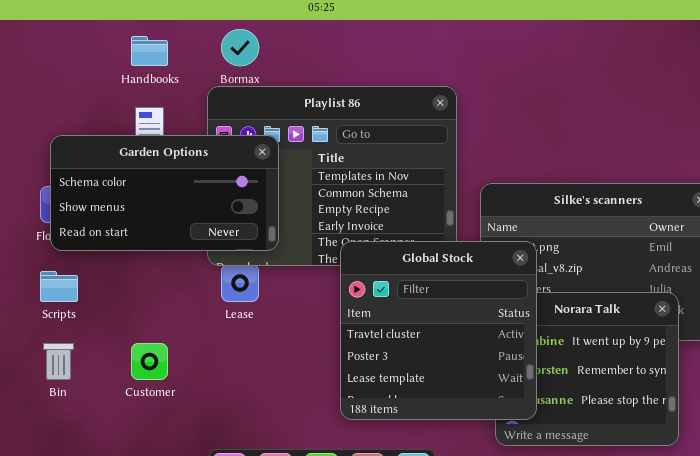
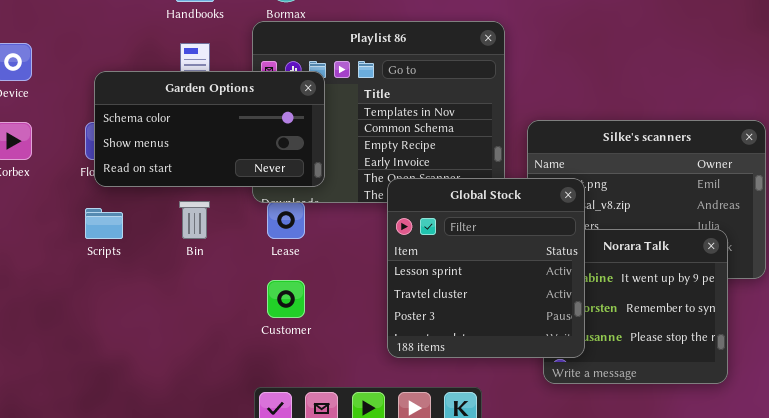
Global Stock: [340,241,537,420] -> [387,178,585,358], scrolled up 1 row
Bin: [43,343,74,380] -> [179,201,210,239], moved
Customer: [131,343,168,380] -> [267,280,305,318], moved

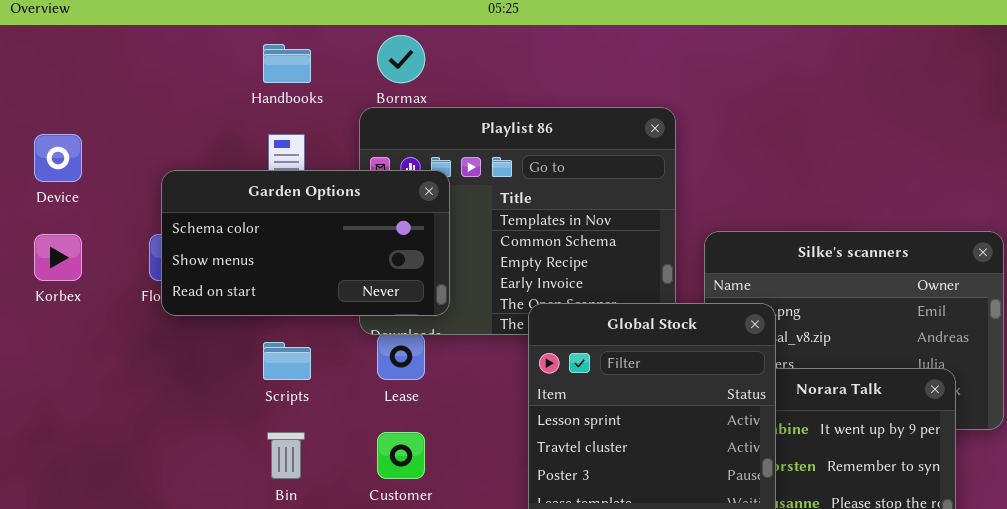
Bin: [179,201,210,239] -> [267,432,305,479], moved
Scripts: [85,208,123,239] -> [263,342,311,380], moved

